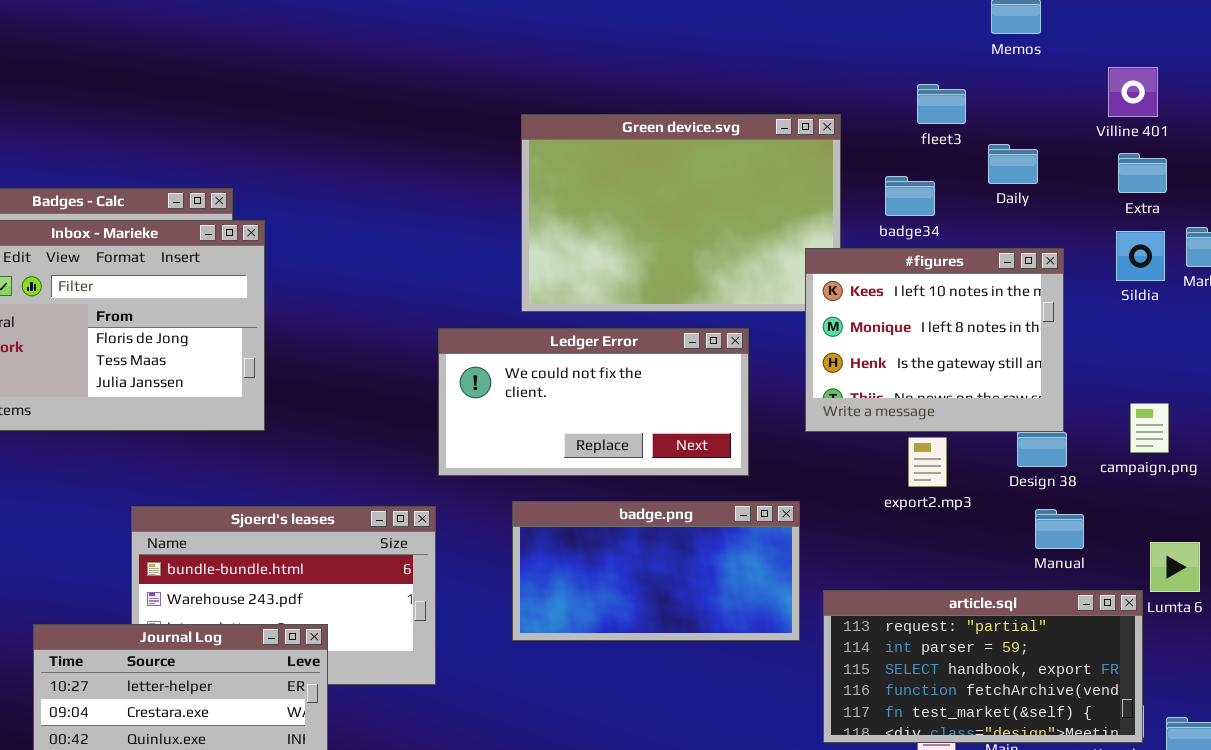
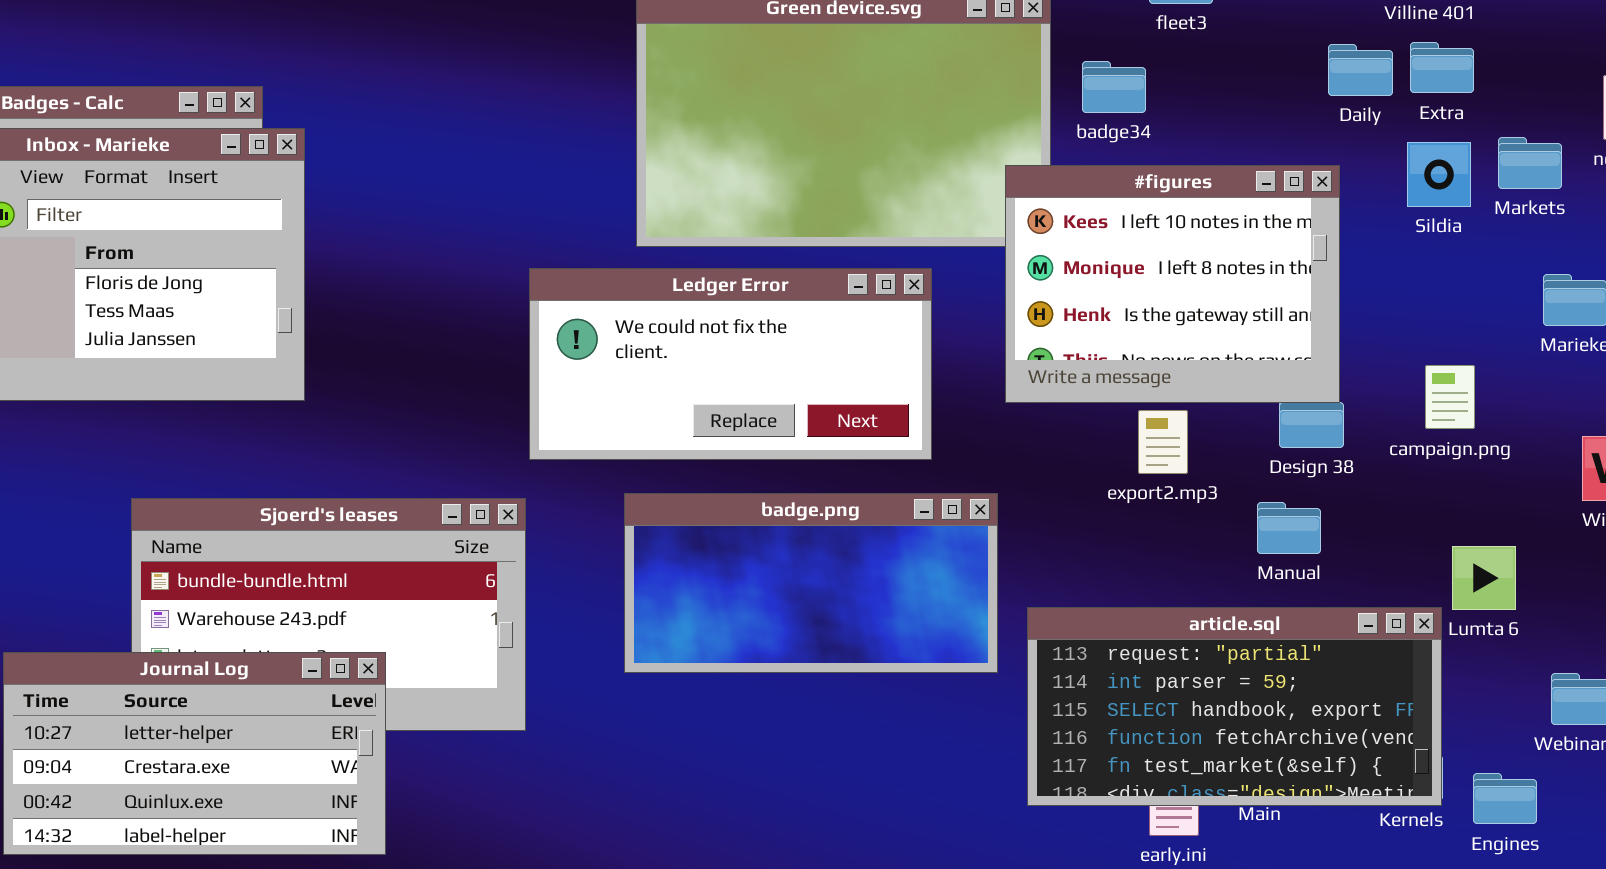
Daily: [988,144,1038,184] -> [1328,44,1393,96], moved
badge34: [885,176,935,216] -> [1082,61,1146,113], moved
Manual: [1035,509,1084,549] -> [1257,502,1321,554], moved

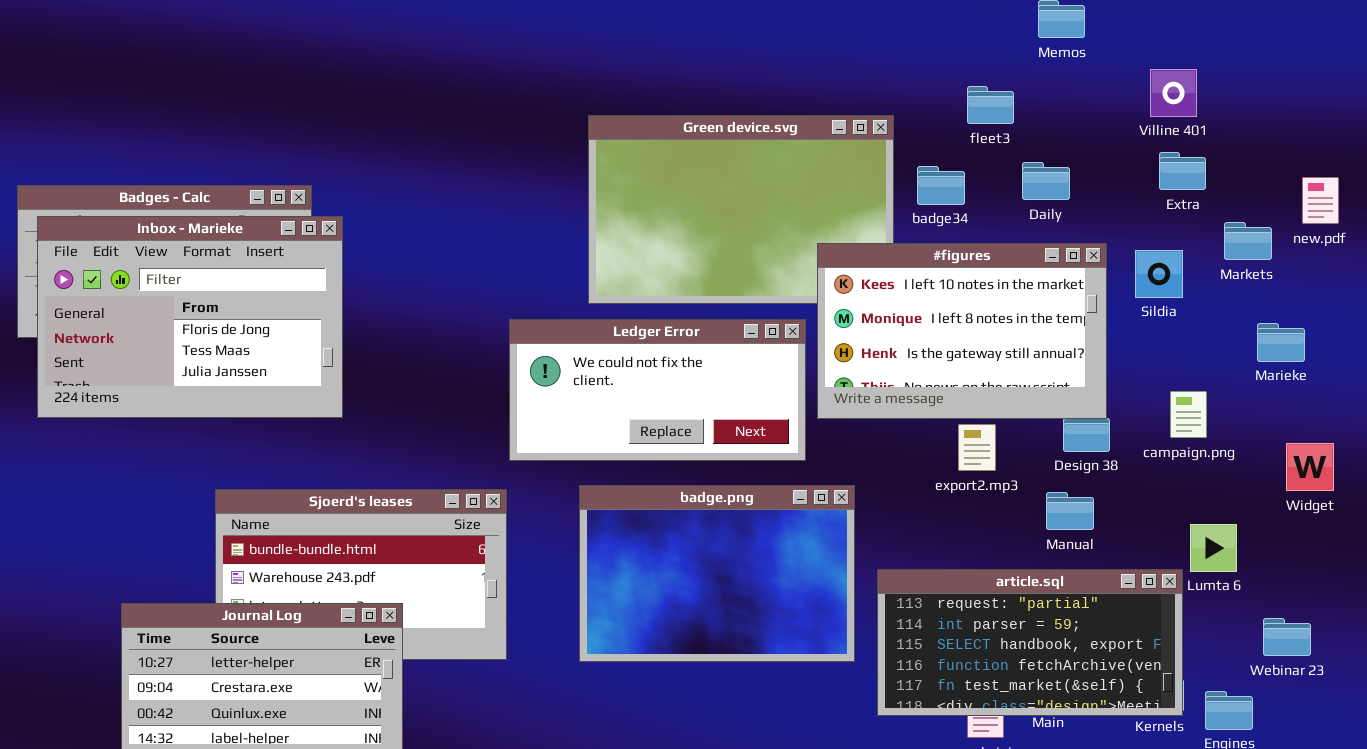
Daily: [1328,44,1393,96] -> [1022,162,1070,200], moved
Sildia: [1407,142,1471,207] -> [1135,250,1183,298], moved
#figures: [1005,165,1340,403] -> [817,243,1107,419], resized
badge.png: [624,493,998,673] -> [579,485,855,662], resized

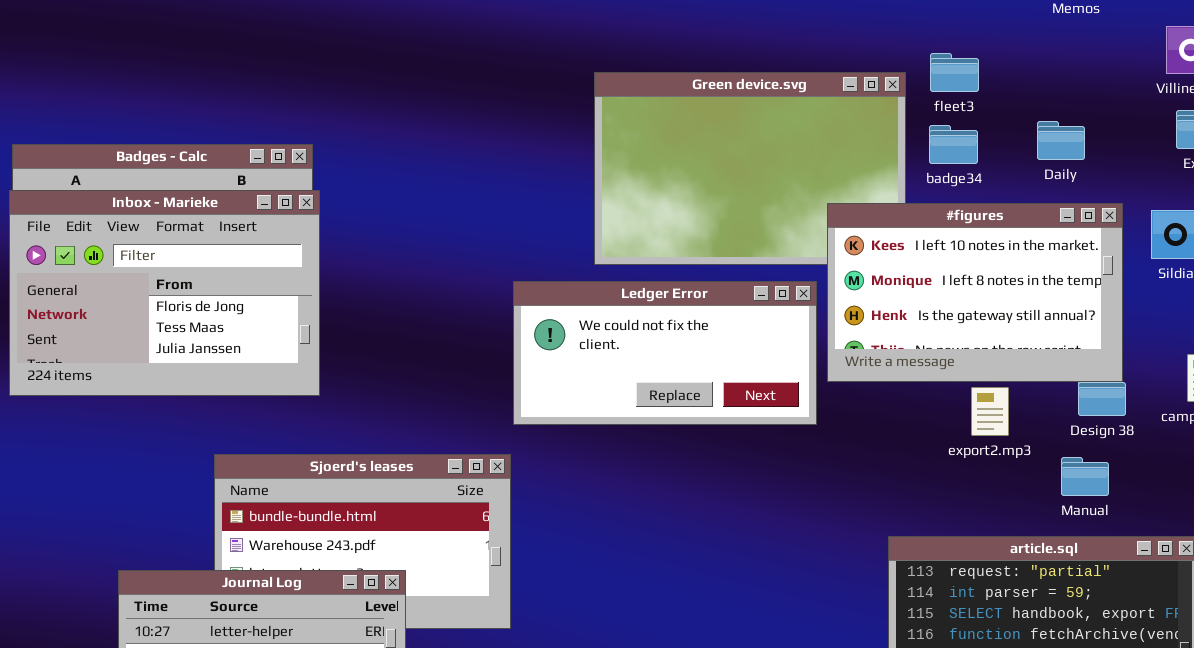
fleet3: [967,86,1014,124] -> [930,53,979,92], moved
Inbox - Marieke: [37,216,343,418] -> [9,190,320,396], moved
badge.png: [579,485,855,662] -> none, closed

